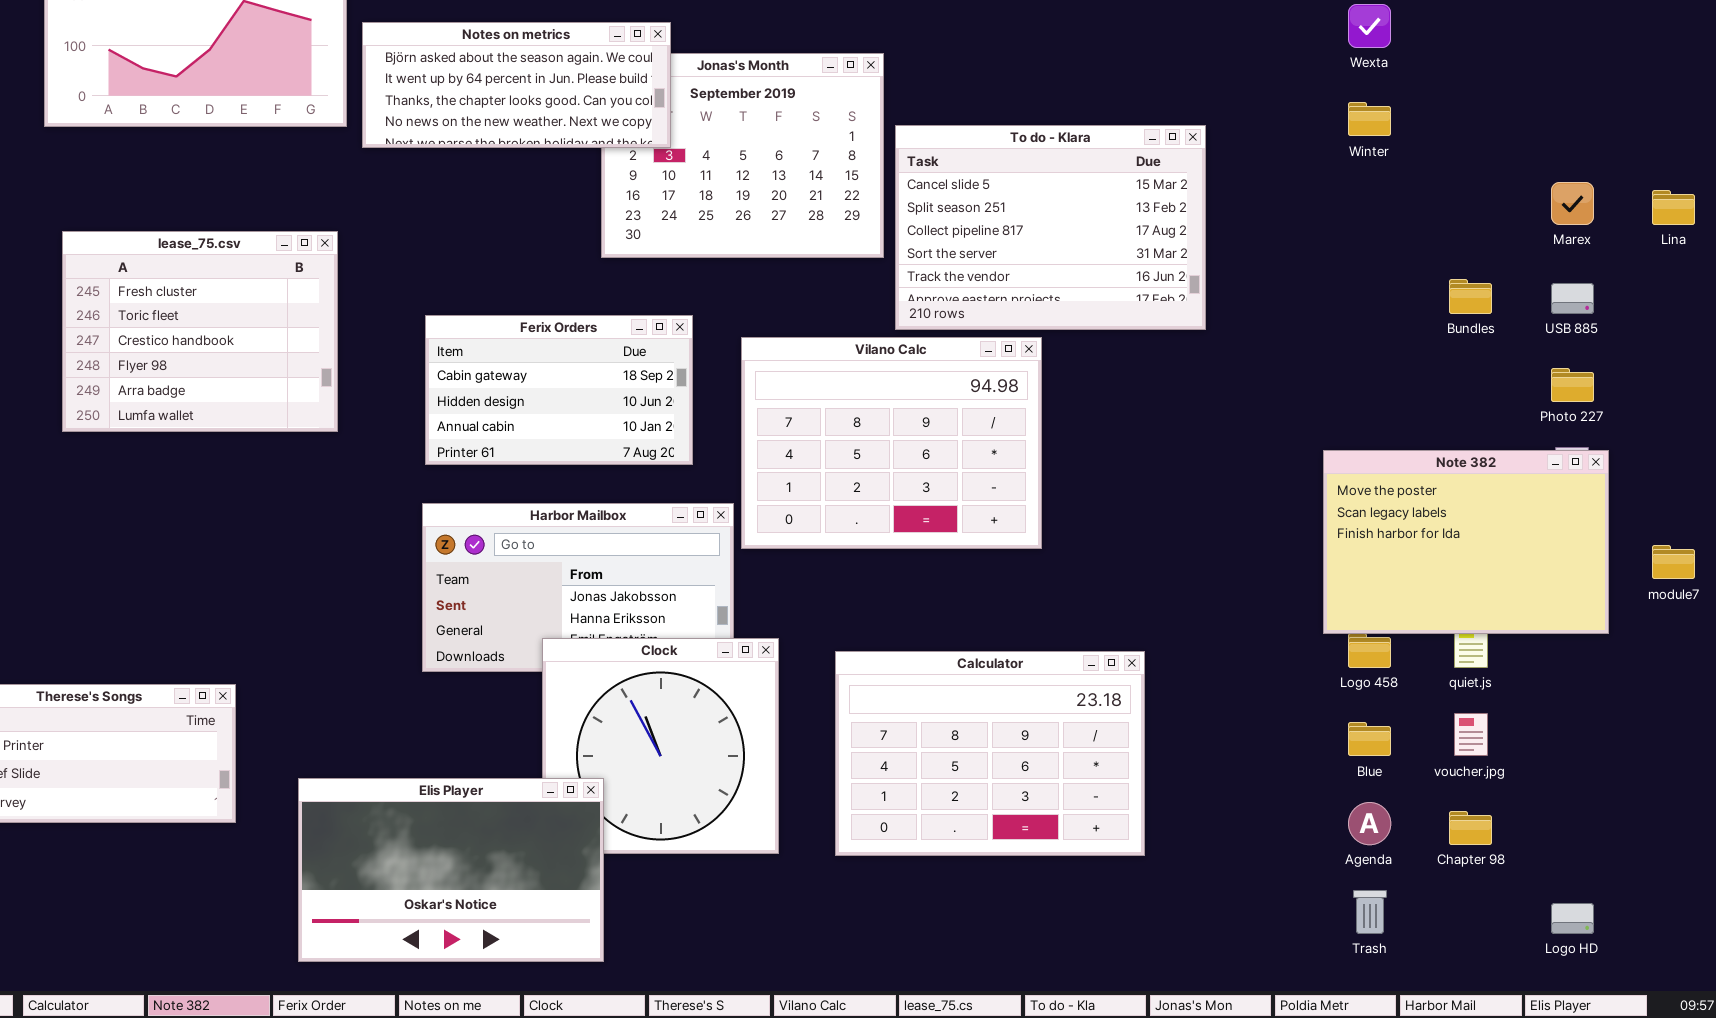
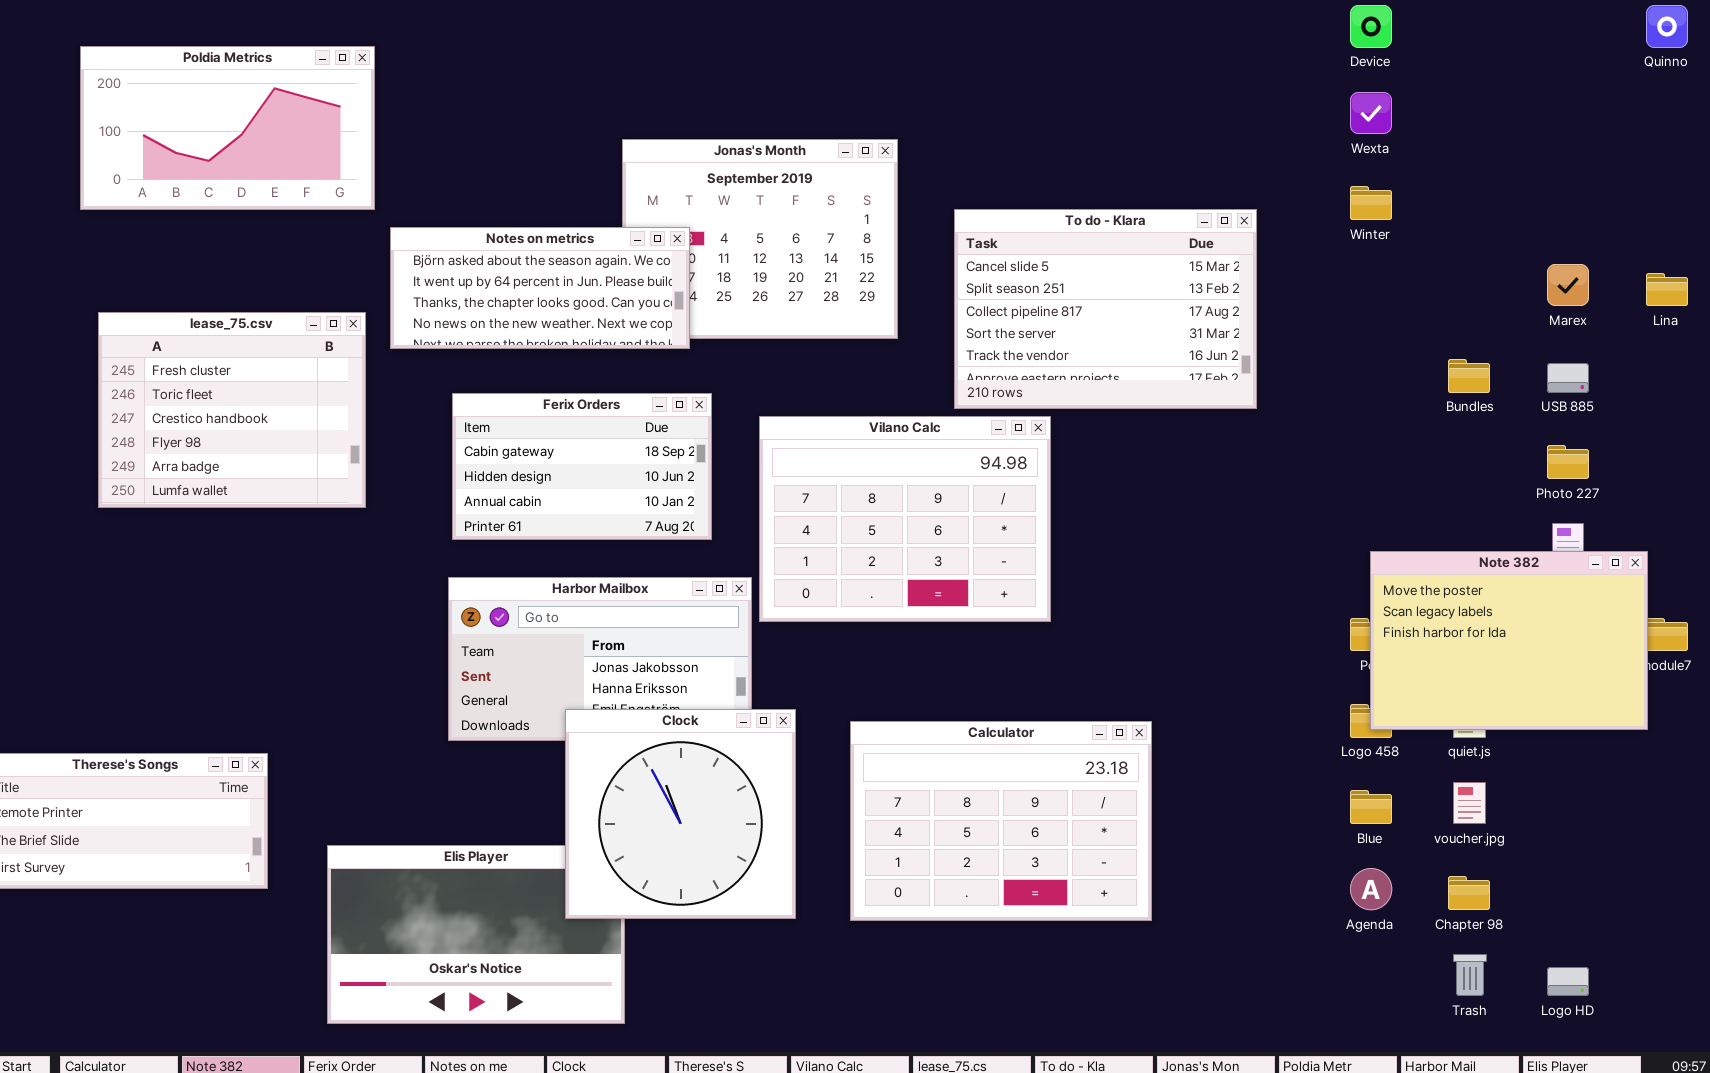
Notes on metrics: [362,22,671,148] -> [390,227,690,349], moved
To do - Klara: [895,125,1206,330] -> [954,209,1257,409], moved
Note 382: [1323,450,1609,634] -> [1370,551,1648,730], moved
Clock: [542,638,779,854] -> [565,709,796,919], raised
Trash: [1353,890,1387,934] -> [1453,954,1487,996], moved

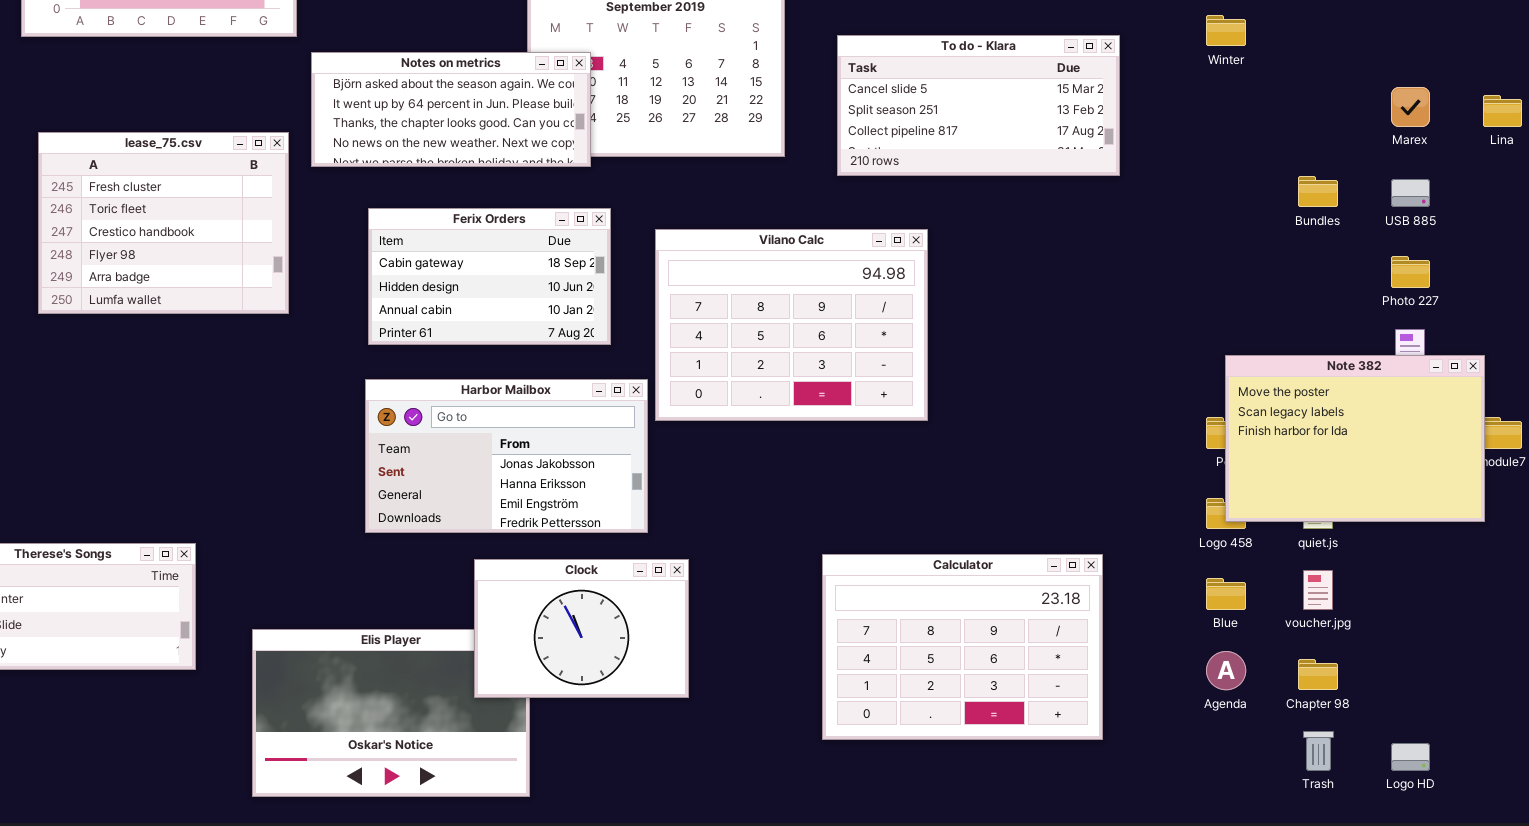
To do - Klara: [954,209,1257,409] -> [837,35,1120,176], resized
Clock: [565,709,796,919] -> [474,559,689,698], resized
Calculator: [850,721,1152,921] -> [822,554,1103,740], moved

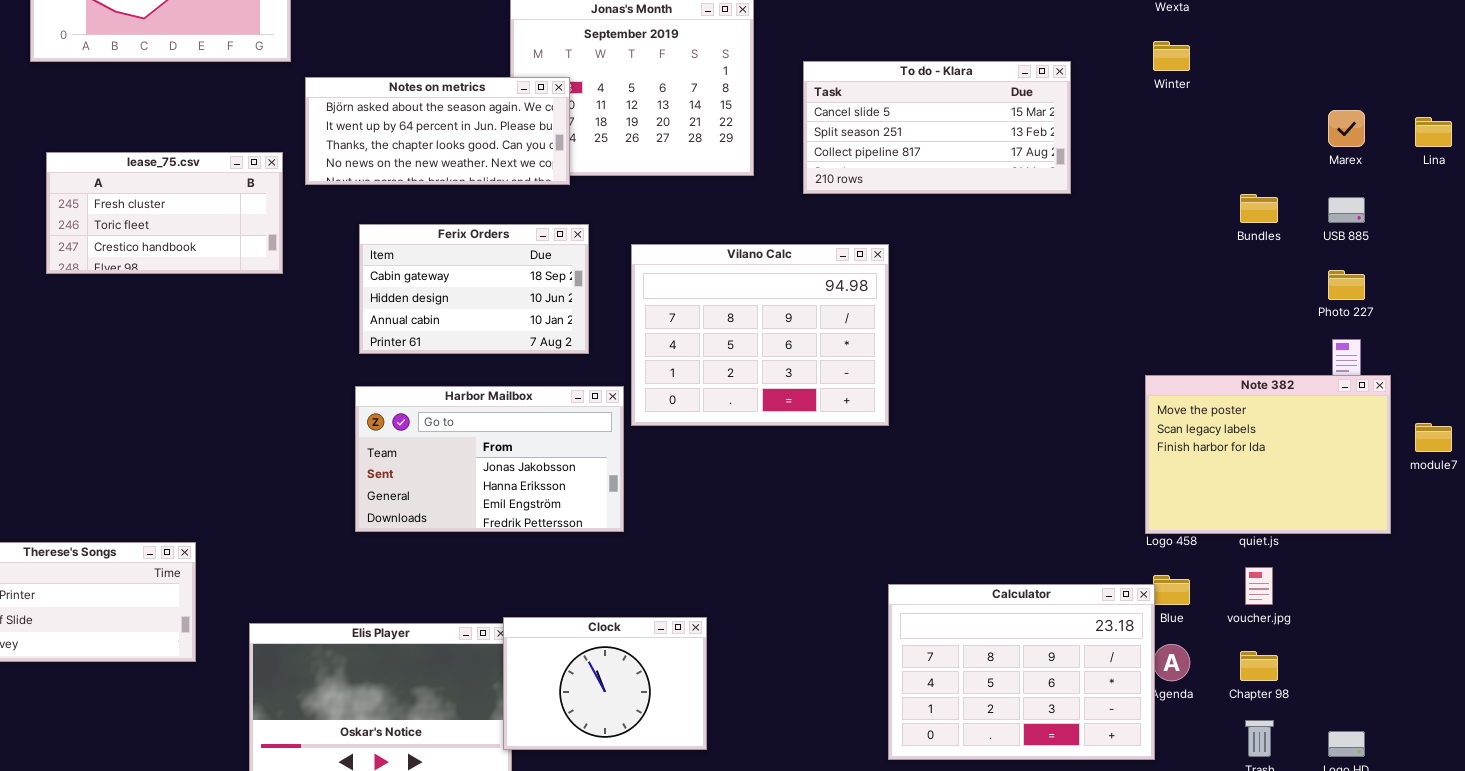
lease_75.csv: [38,132,289,314] -> [46,152,283,274], resized
Note 382: [1225,355,1485,522] -> [1145,375,1391,534], moved
Calculator: [822,554,1103,740] -> [888,584,1155,760], moved
Clock: [474,559,689,698] -> [503,617,707,750], moved

